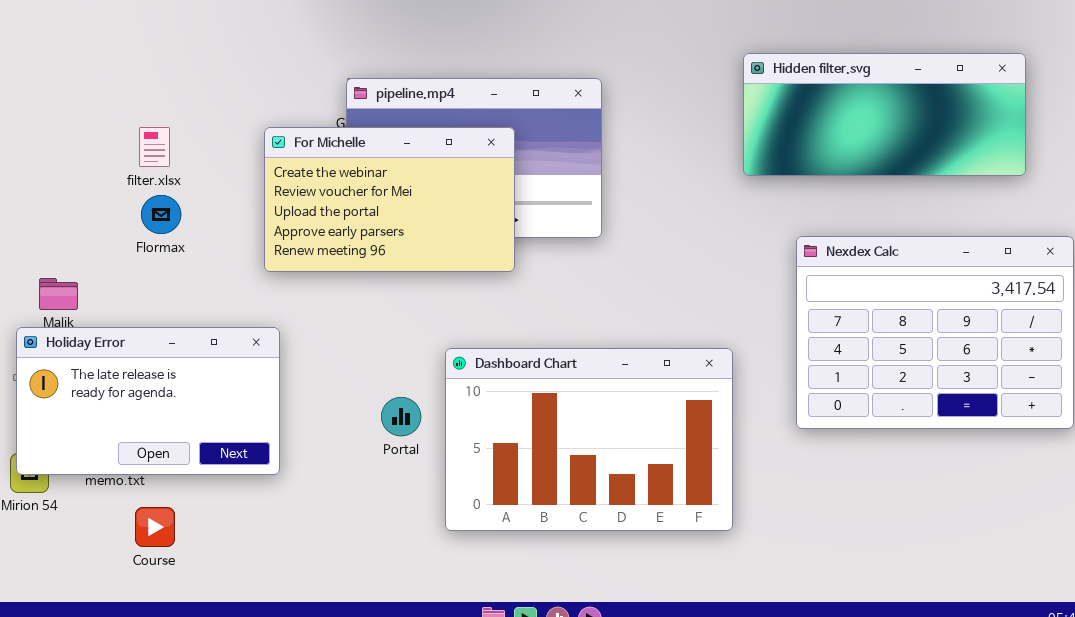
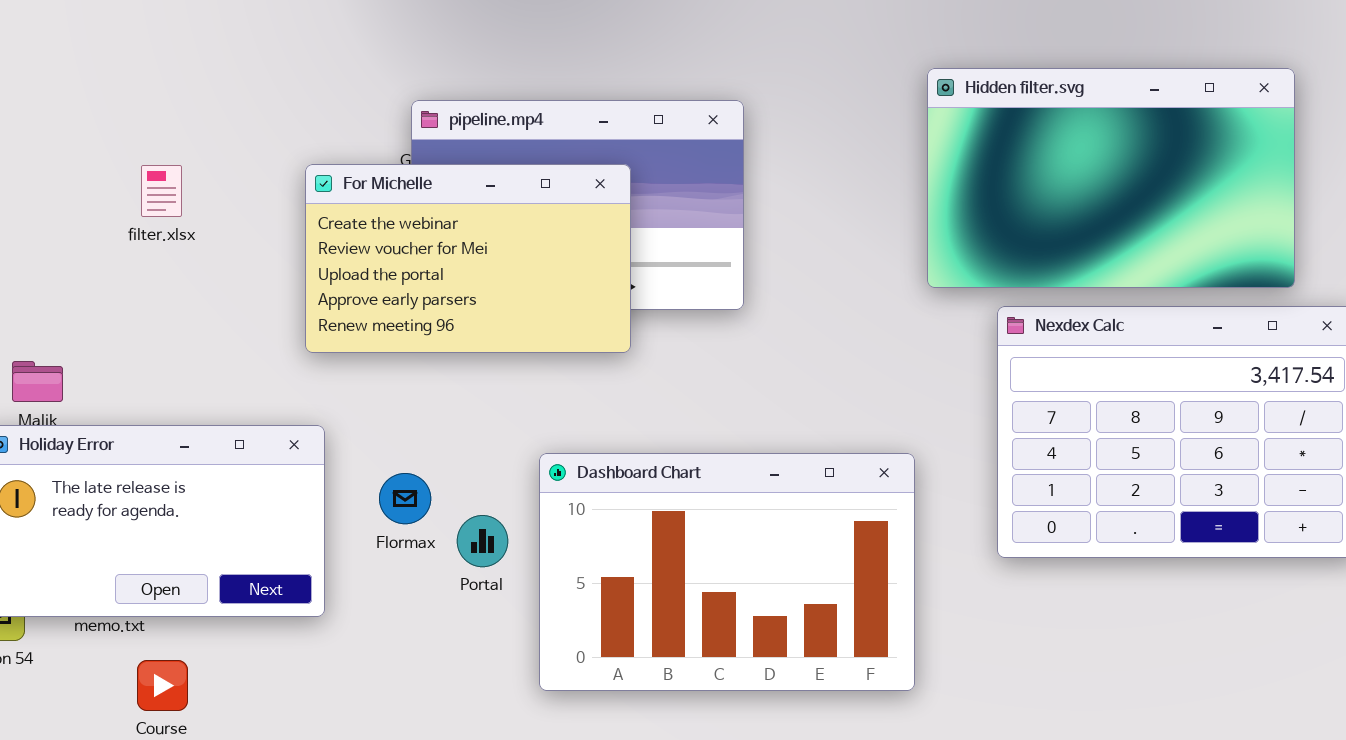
Hidden filter.svg: [743,53,1026,176] -> [927,68,1295,288], resized
Flormax: [141,195,181,234] -> [379,473,431,524], moved

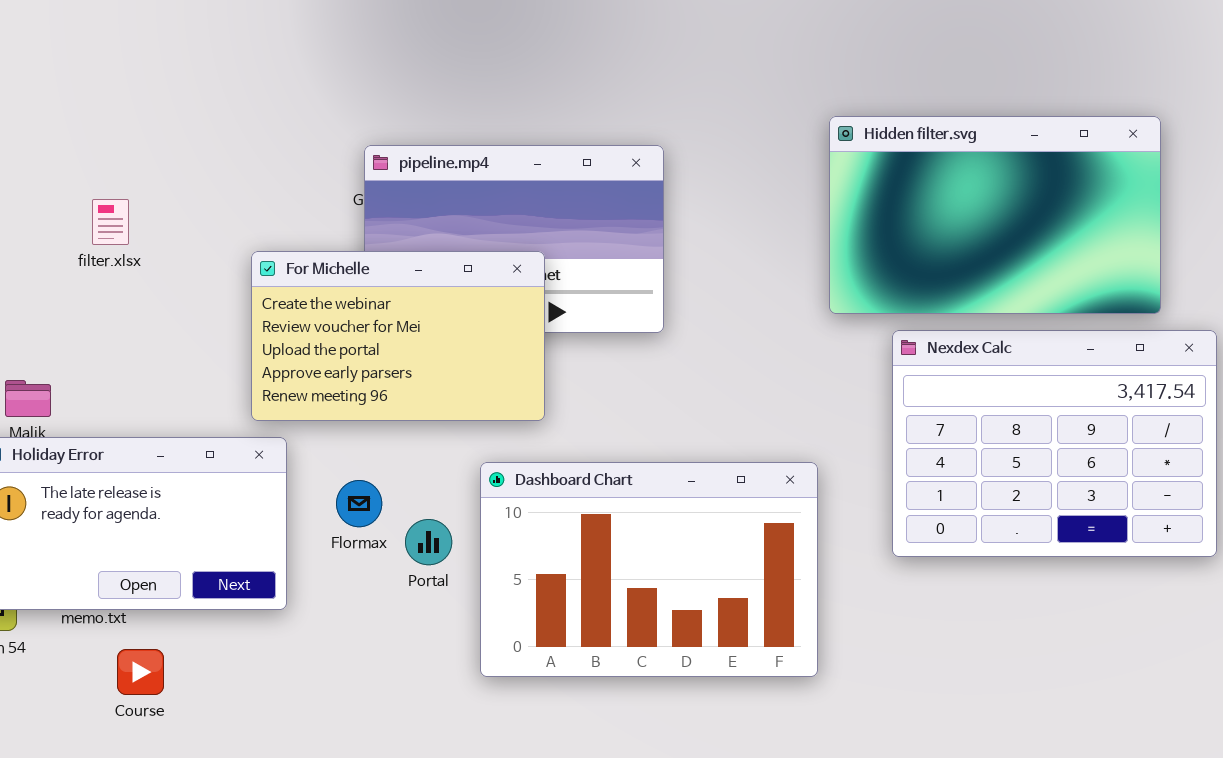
For Michelle: [305,164,631,353] -> [251,251,545,421], moved
filter.xlsx: [141,165,182,217] -> [92,199,129,245], moved

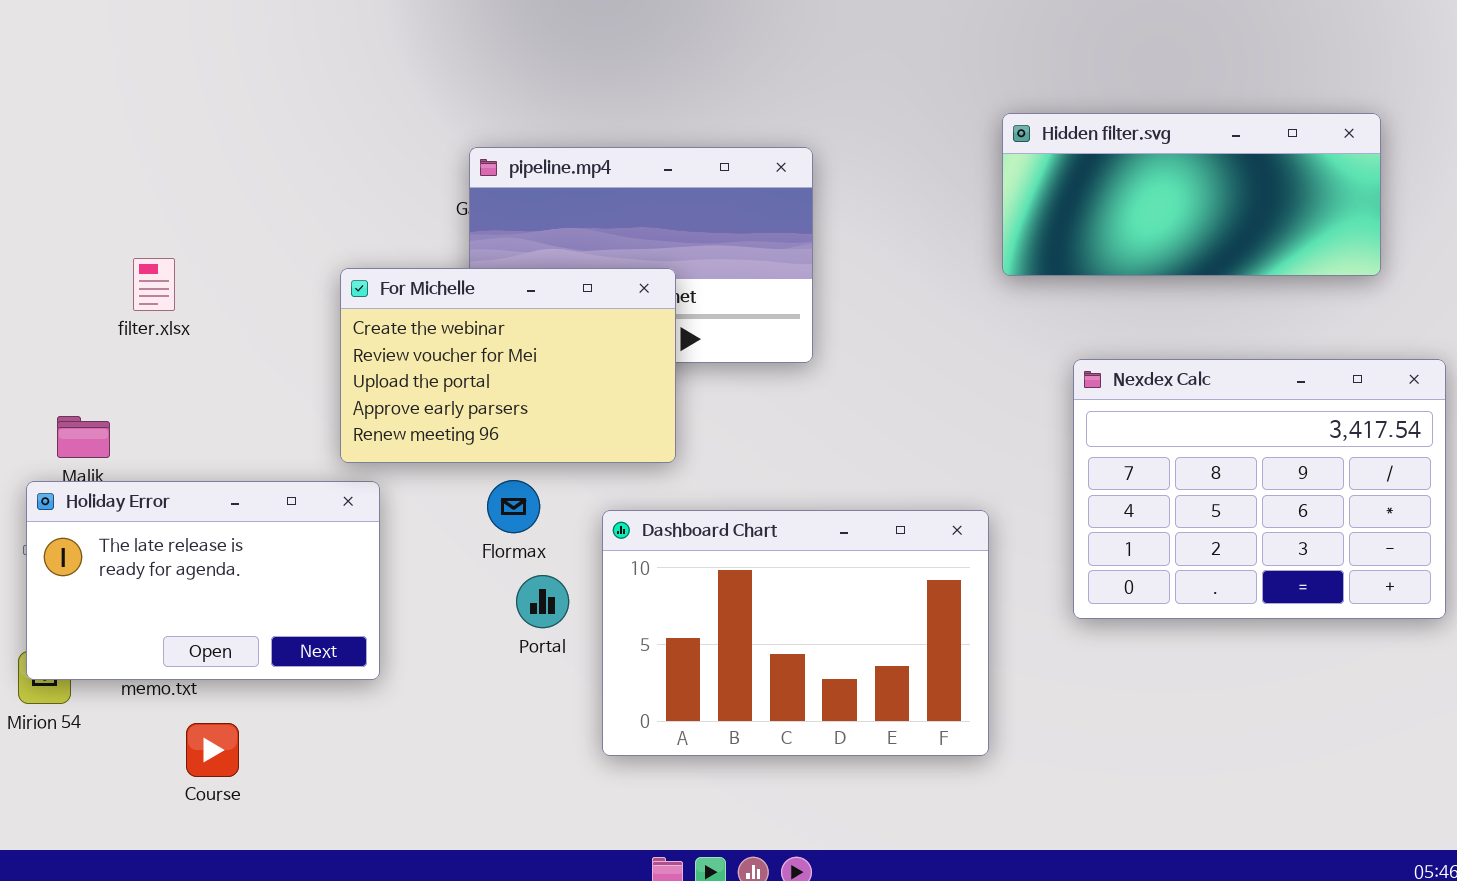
Hidden filter.svg: [829,116,1161,314] -> [1002,113,1381,276], resized
filter.xlsx: [92,199,129,245] -> [133,258,175,311], moved
Flormax: [336,480,382,527] -> [487,480,540,533], moved

